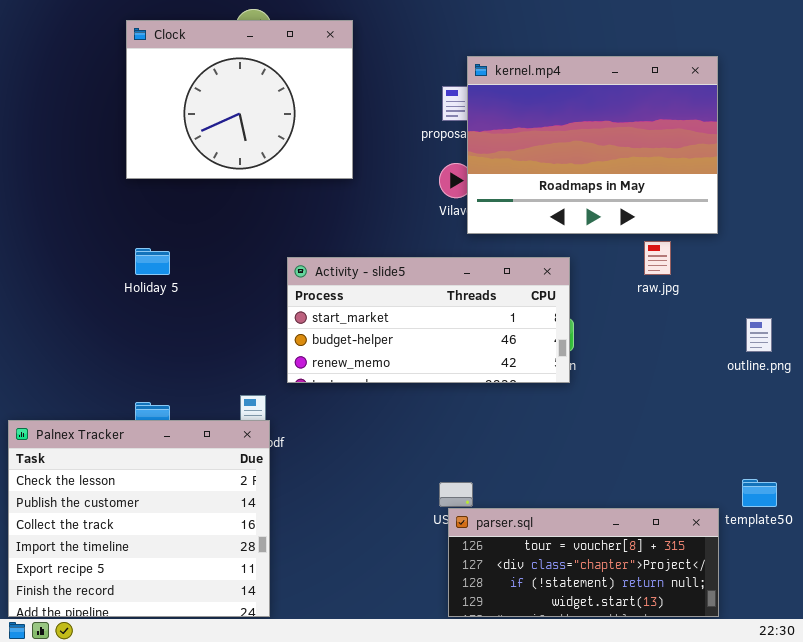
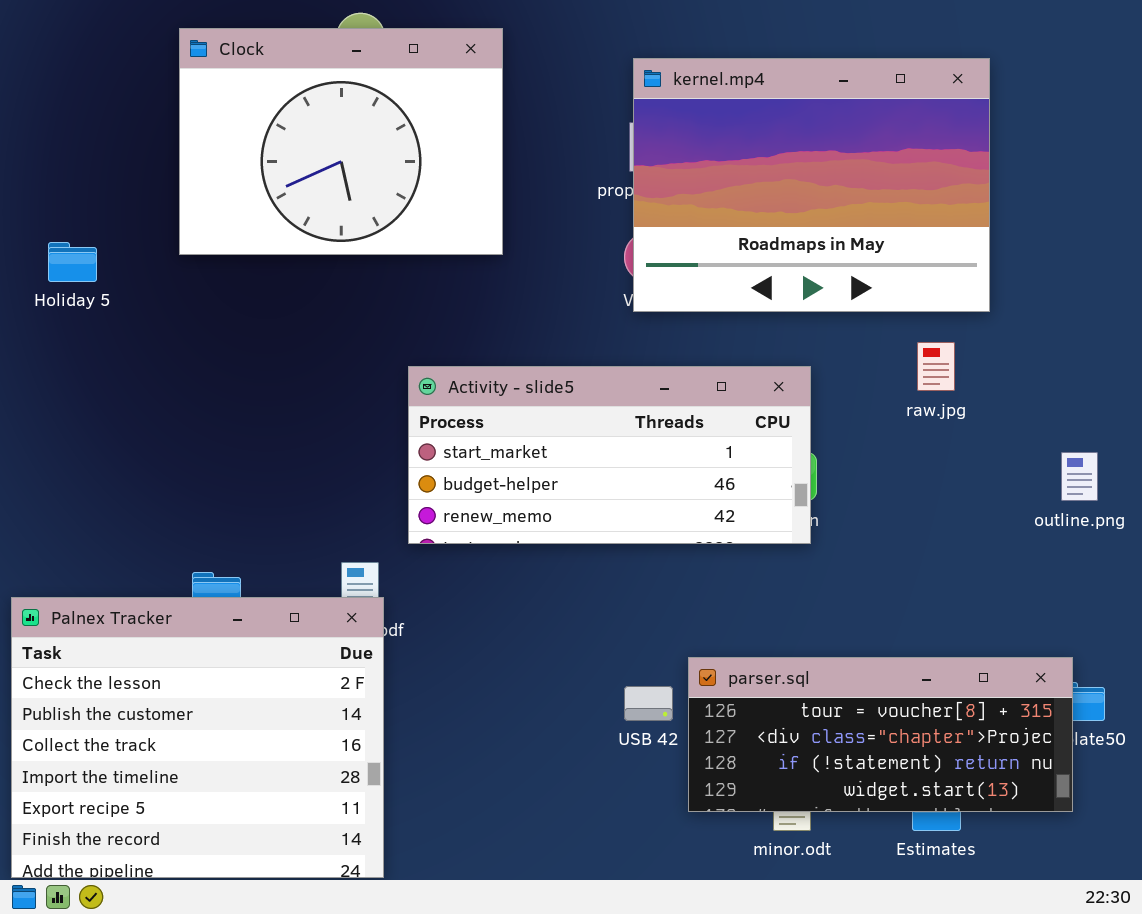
kernel.mp4: [467,56,718,234] -> [633,58,990,312], moved
Holiday 5: [135,248,170,275] -> [48,242,97,282], moved
parser.sql: [448,508,719,617] -> [688,657,1073,812], moved

